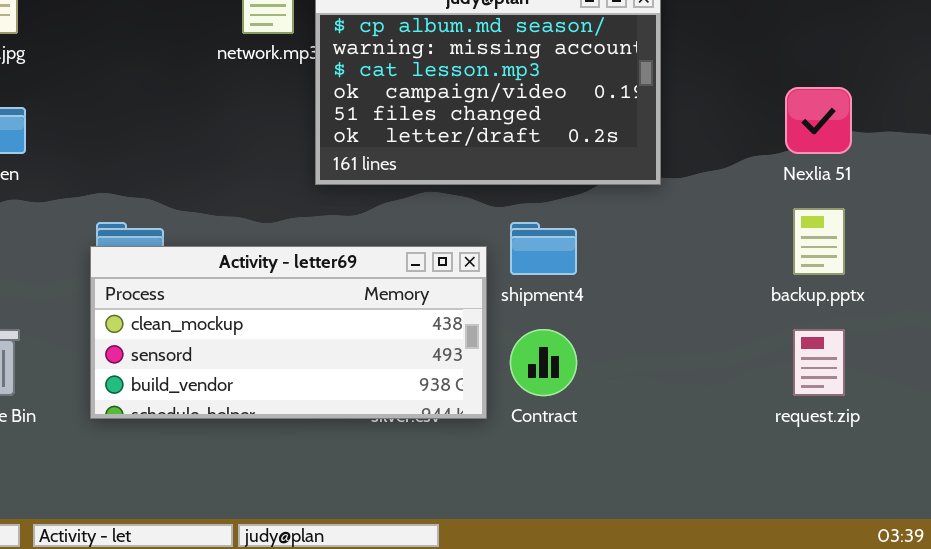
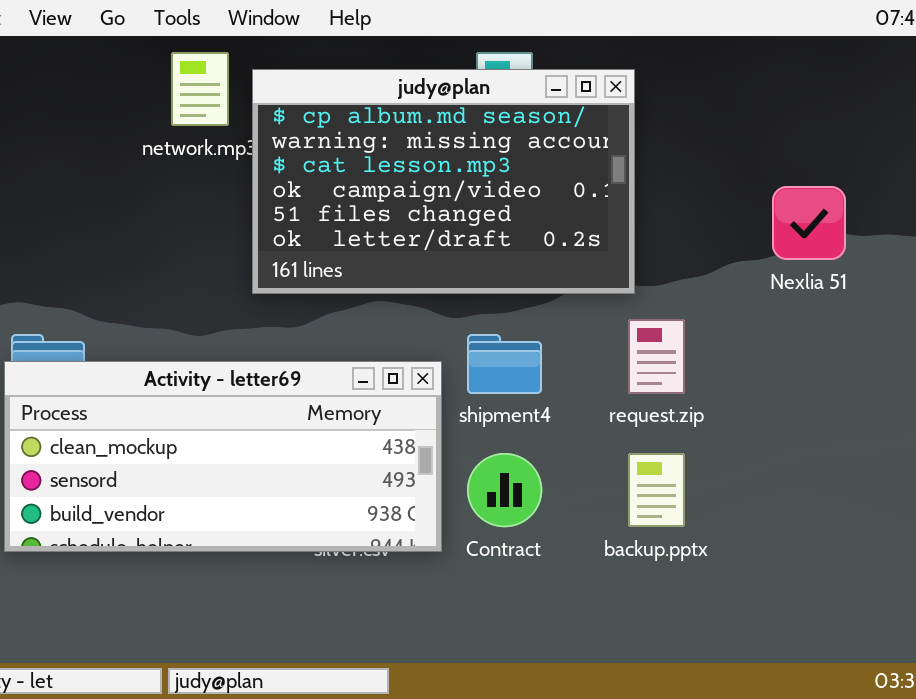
backup.pptx: [793,208,845,275] -> [628,453,685,527], moved
request.zip: [793,329,845,396] -> [628,319,685,394], moved

